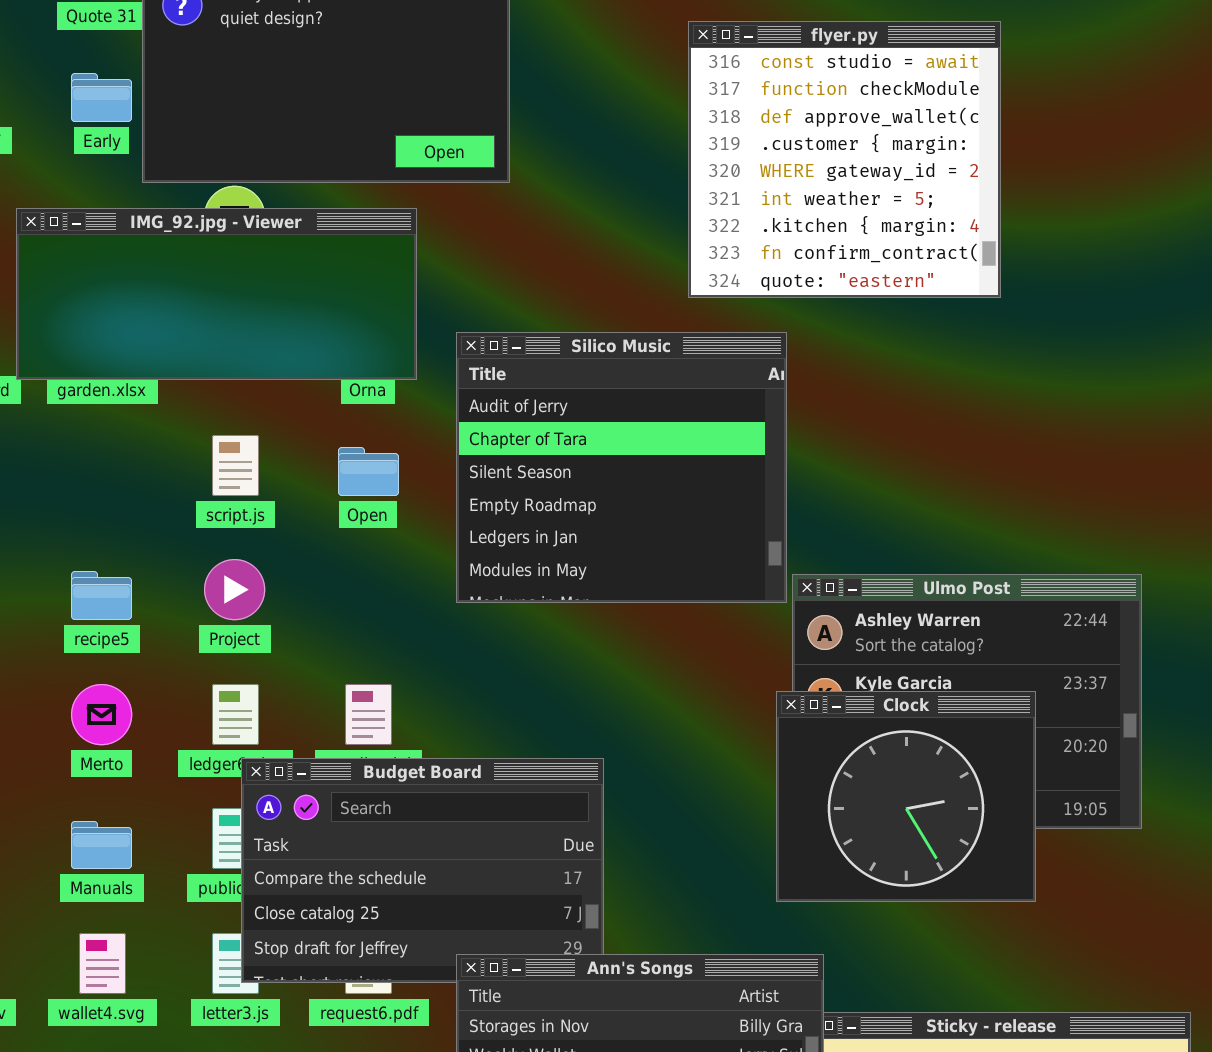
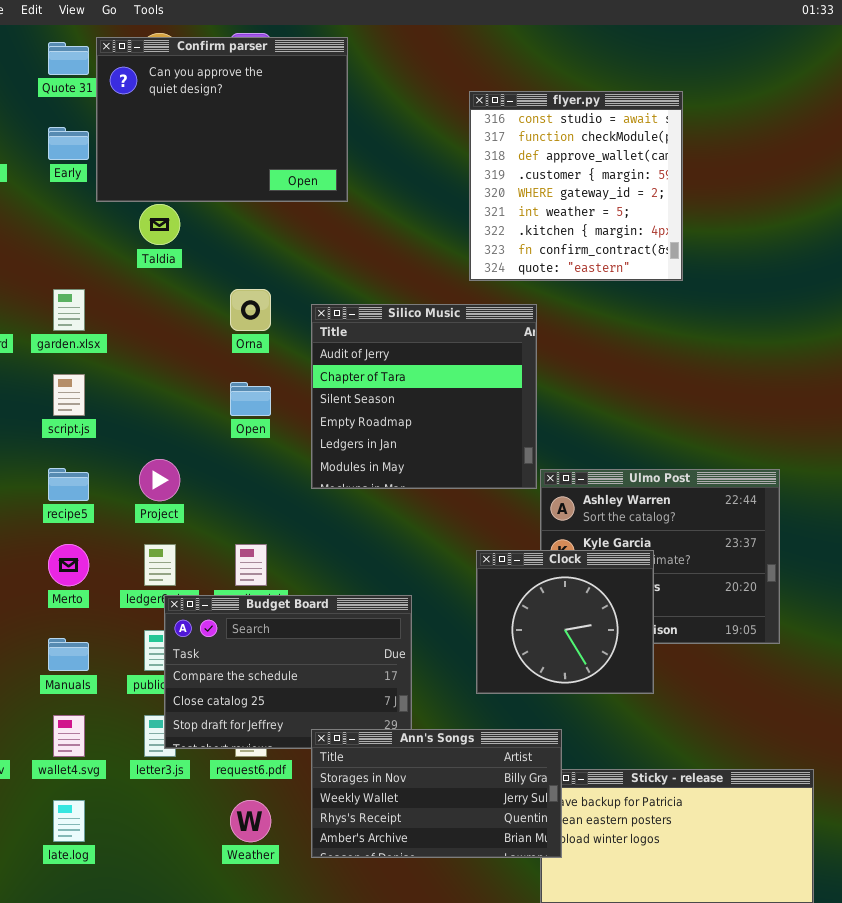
IMG_92.jpg - Viewer: [16,208,417,380] -> none, closed
script.js: [212,435,259,496] -> [53,374,85,416], moved
Clock: [776,691,1036,902] -> [476,550,654,694], moved

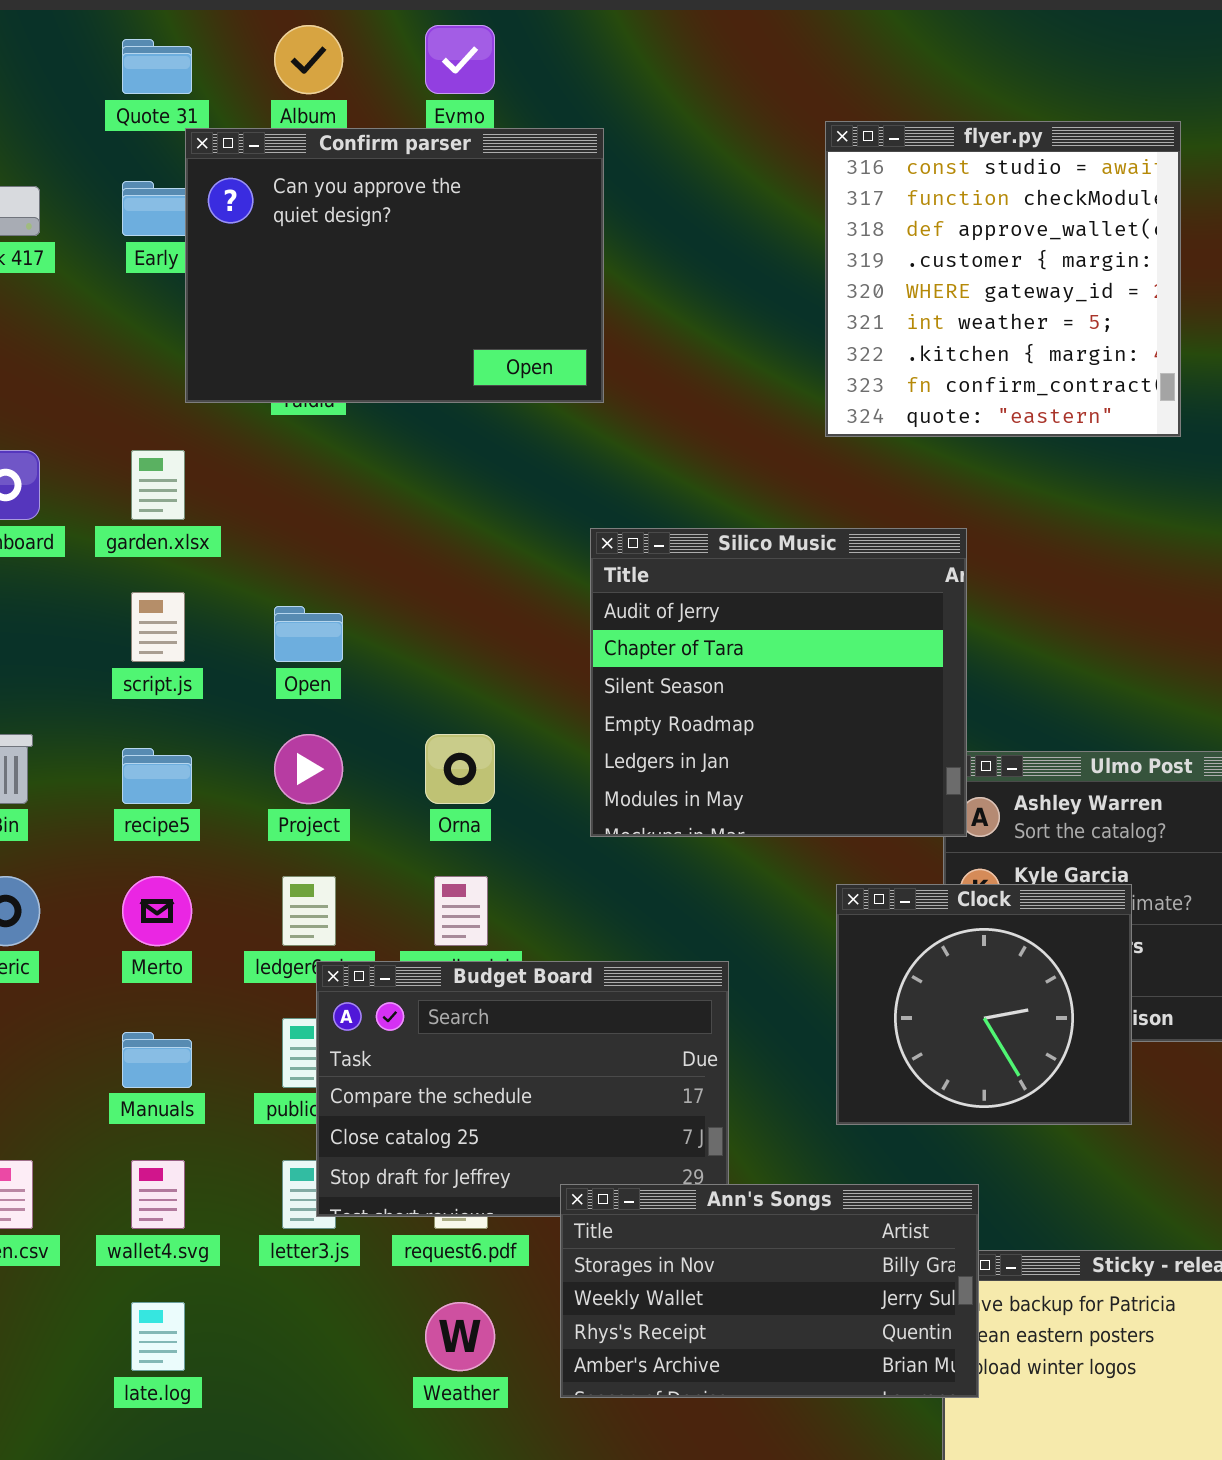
Confirm parser: [96,37,348,202] -> [185,128,604,403], moved
Orna: [230,289,271,331] -> [425,734,495,804], moved
Silico Music: [311,304,537,489] -> [590,528,967,837], moved
Open: [230,382,271,416] -> [274,606,343,662], moved

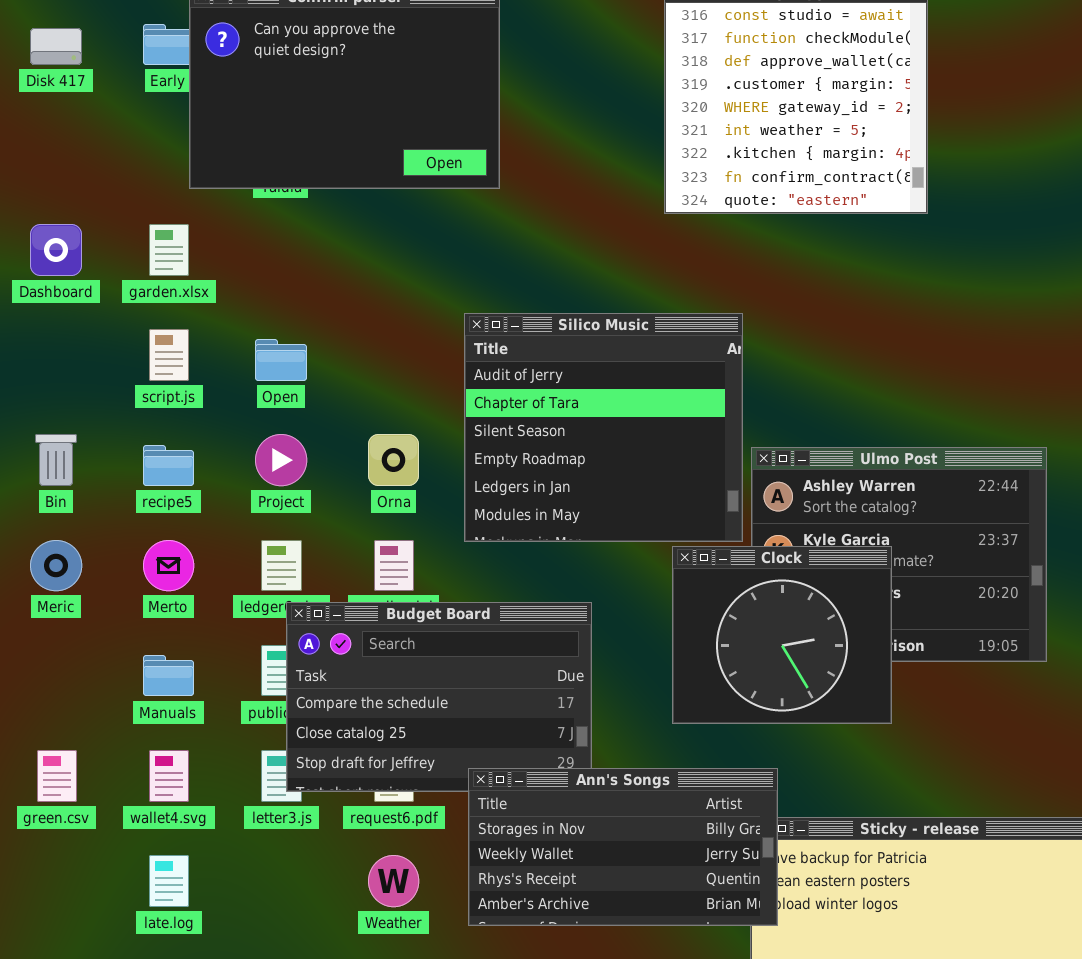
Silico Music: [590,528,967,837] -> [464,313,743,542], moved

